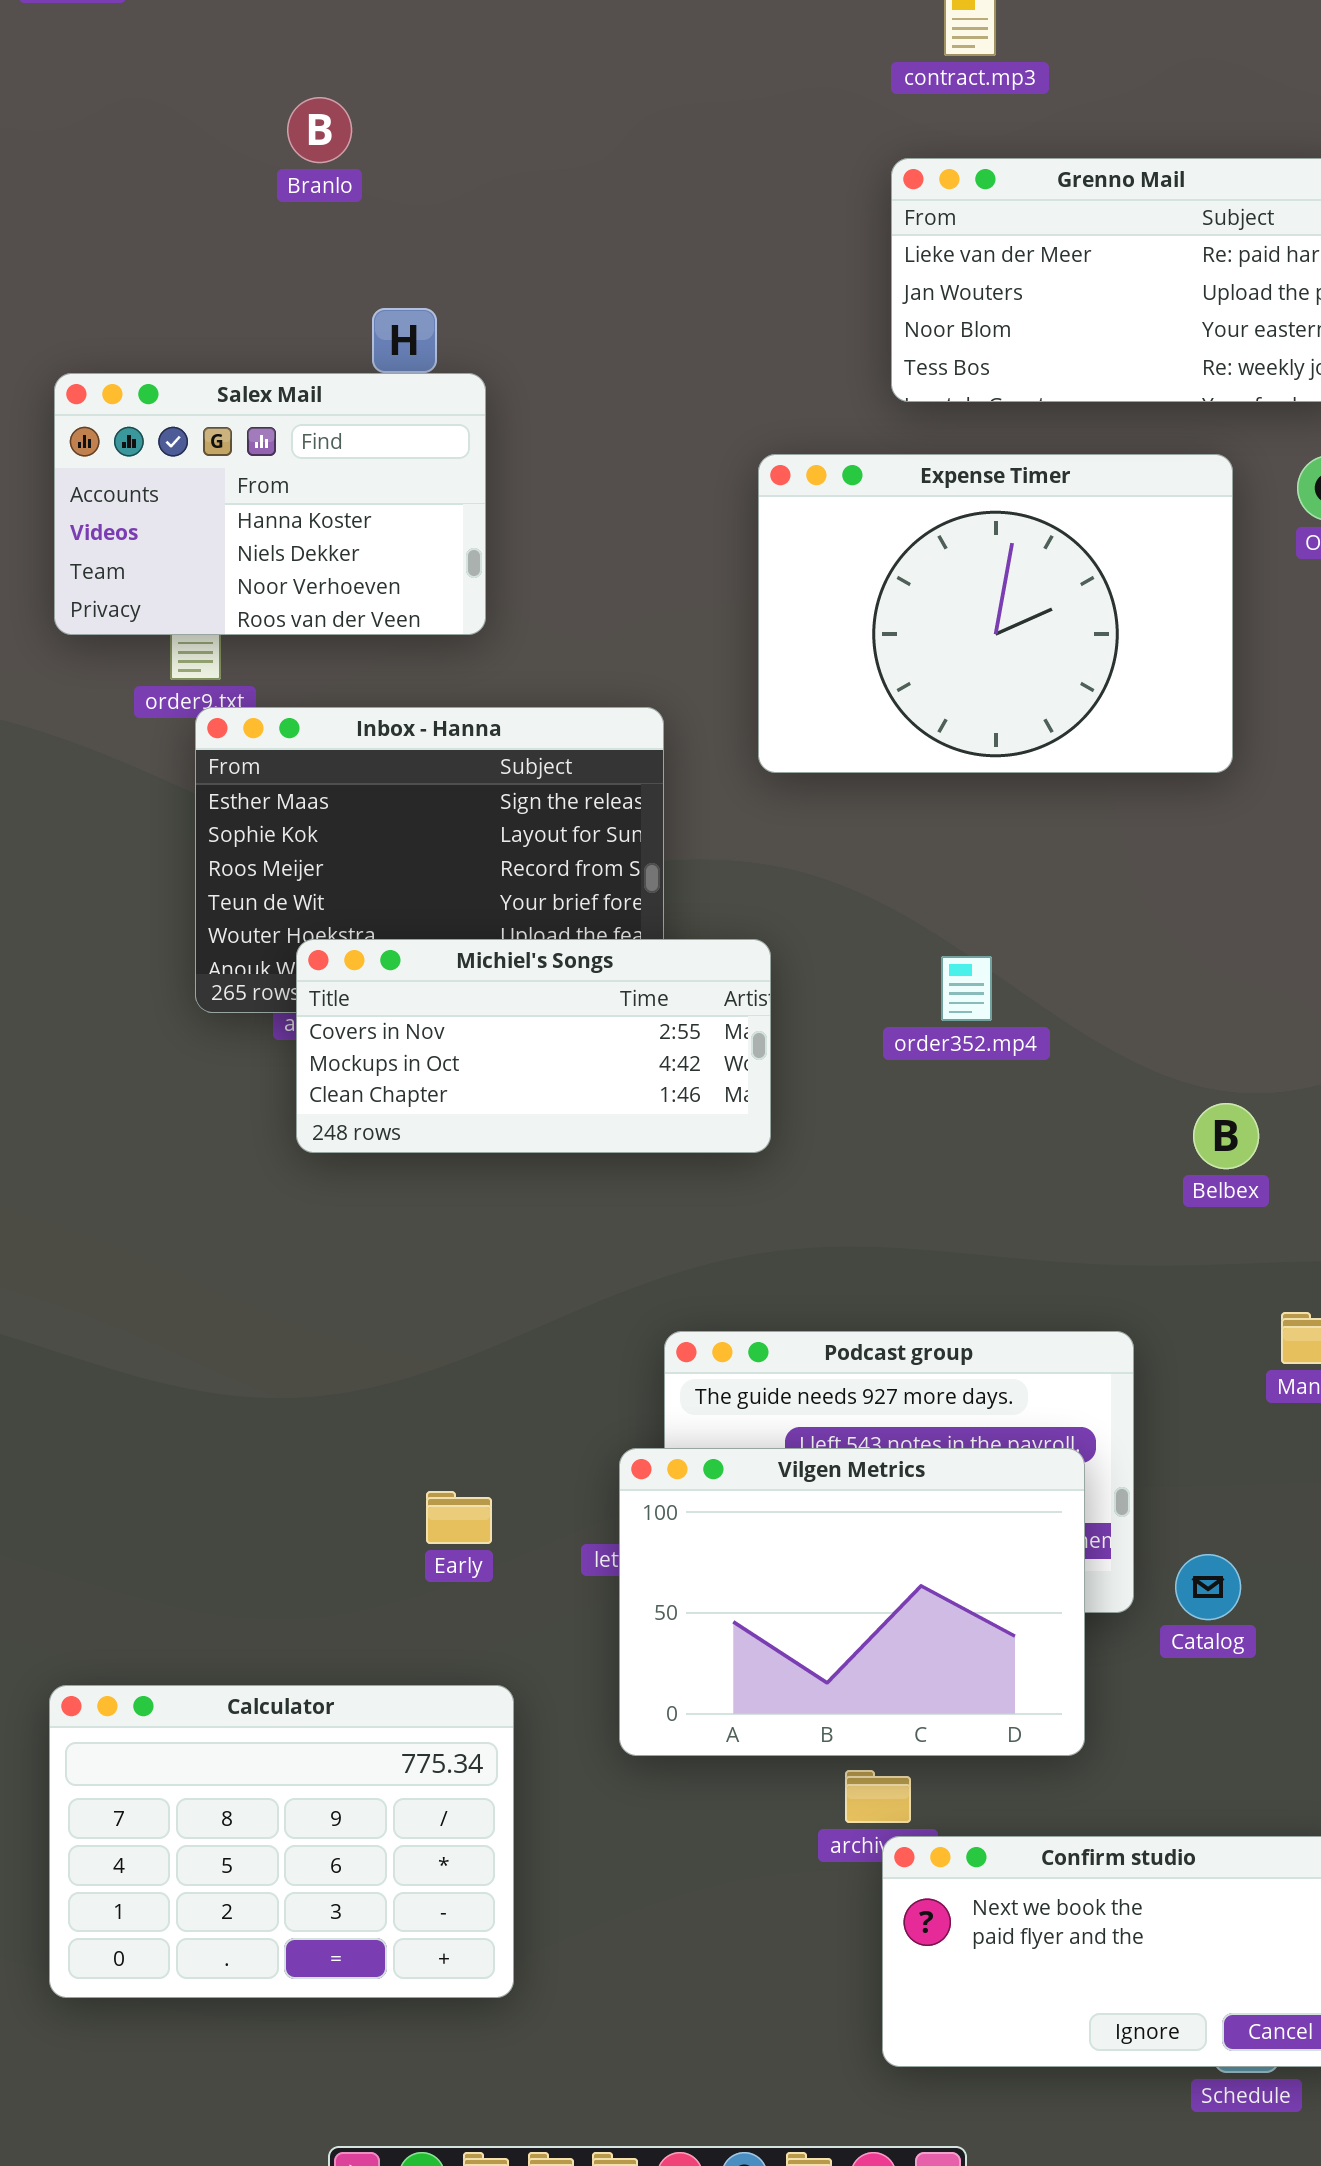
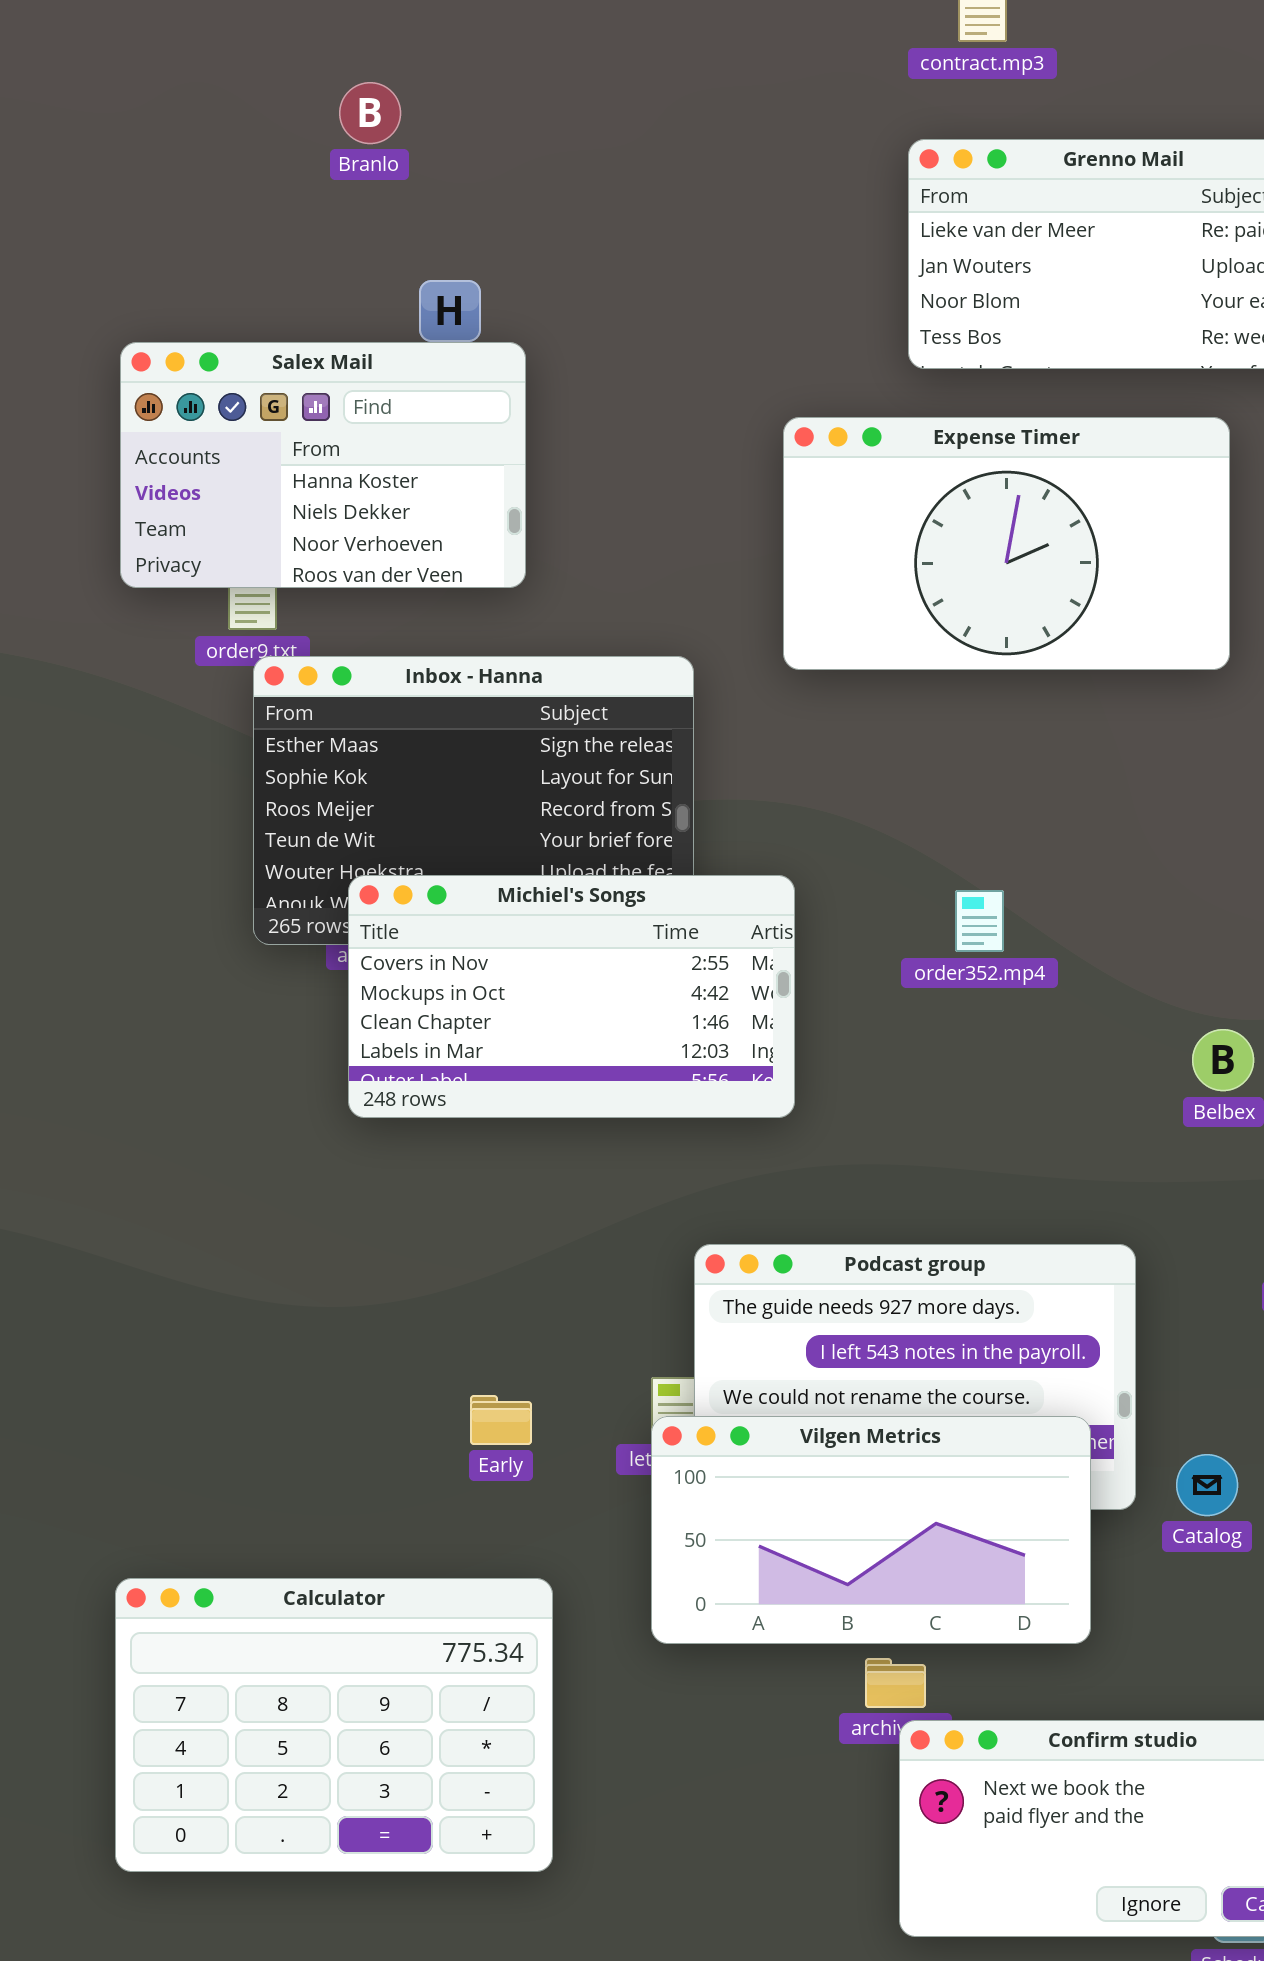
Expense Timer: [758,454,1233,773] -> [783,417,1230,670], resized
Michiel's Songs: [296,939,771,1153] -> [348,875,795,1118], resized
Vilgen Metrics: [619,1448,1085,1756] -> [651,1416,1091,1644], resized

